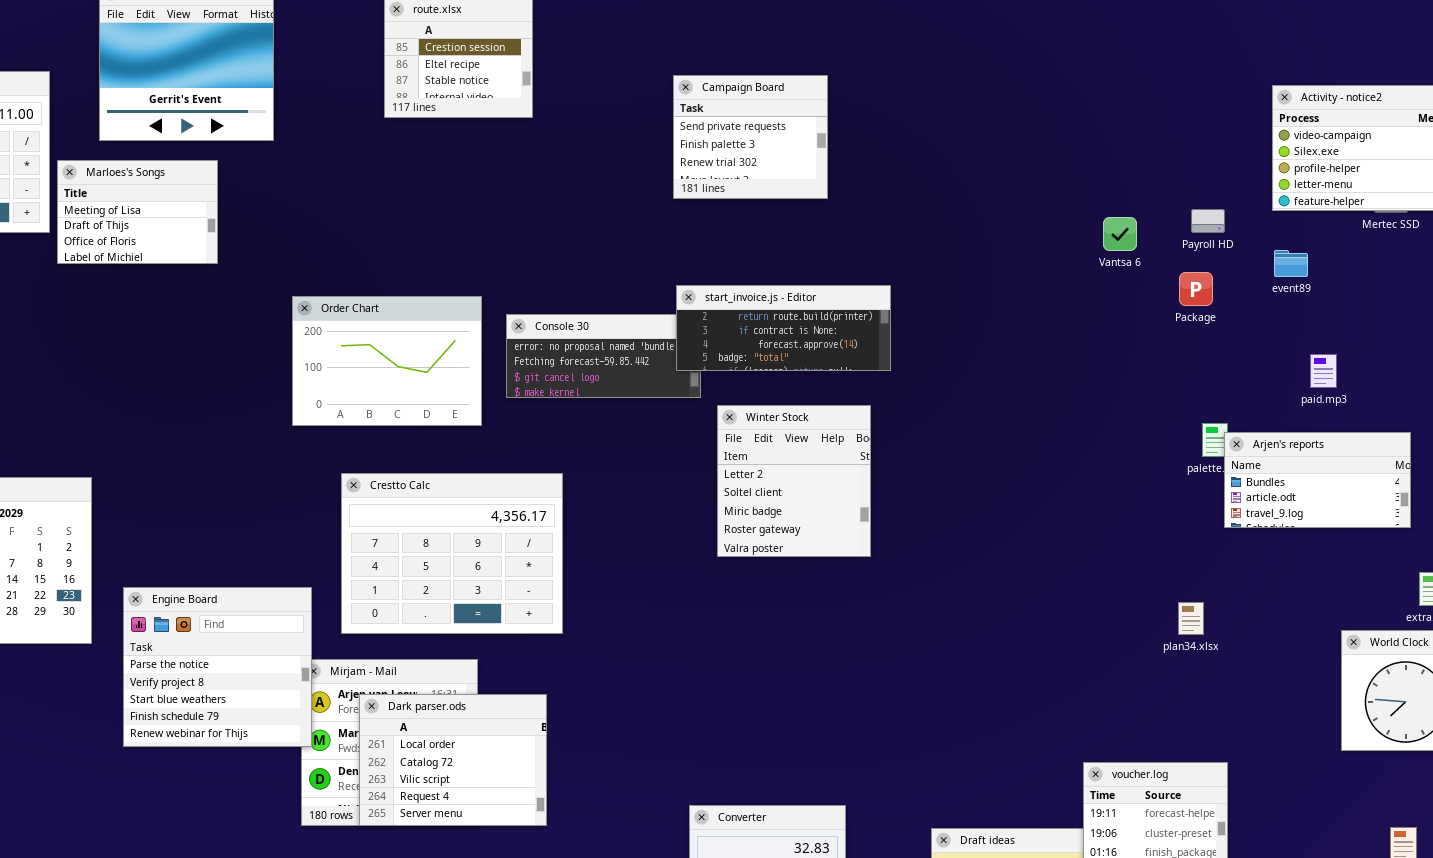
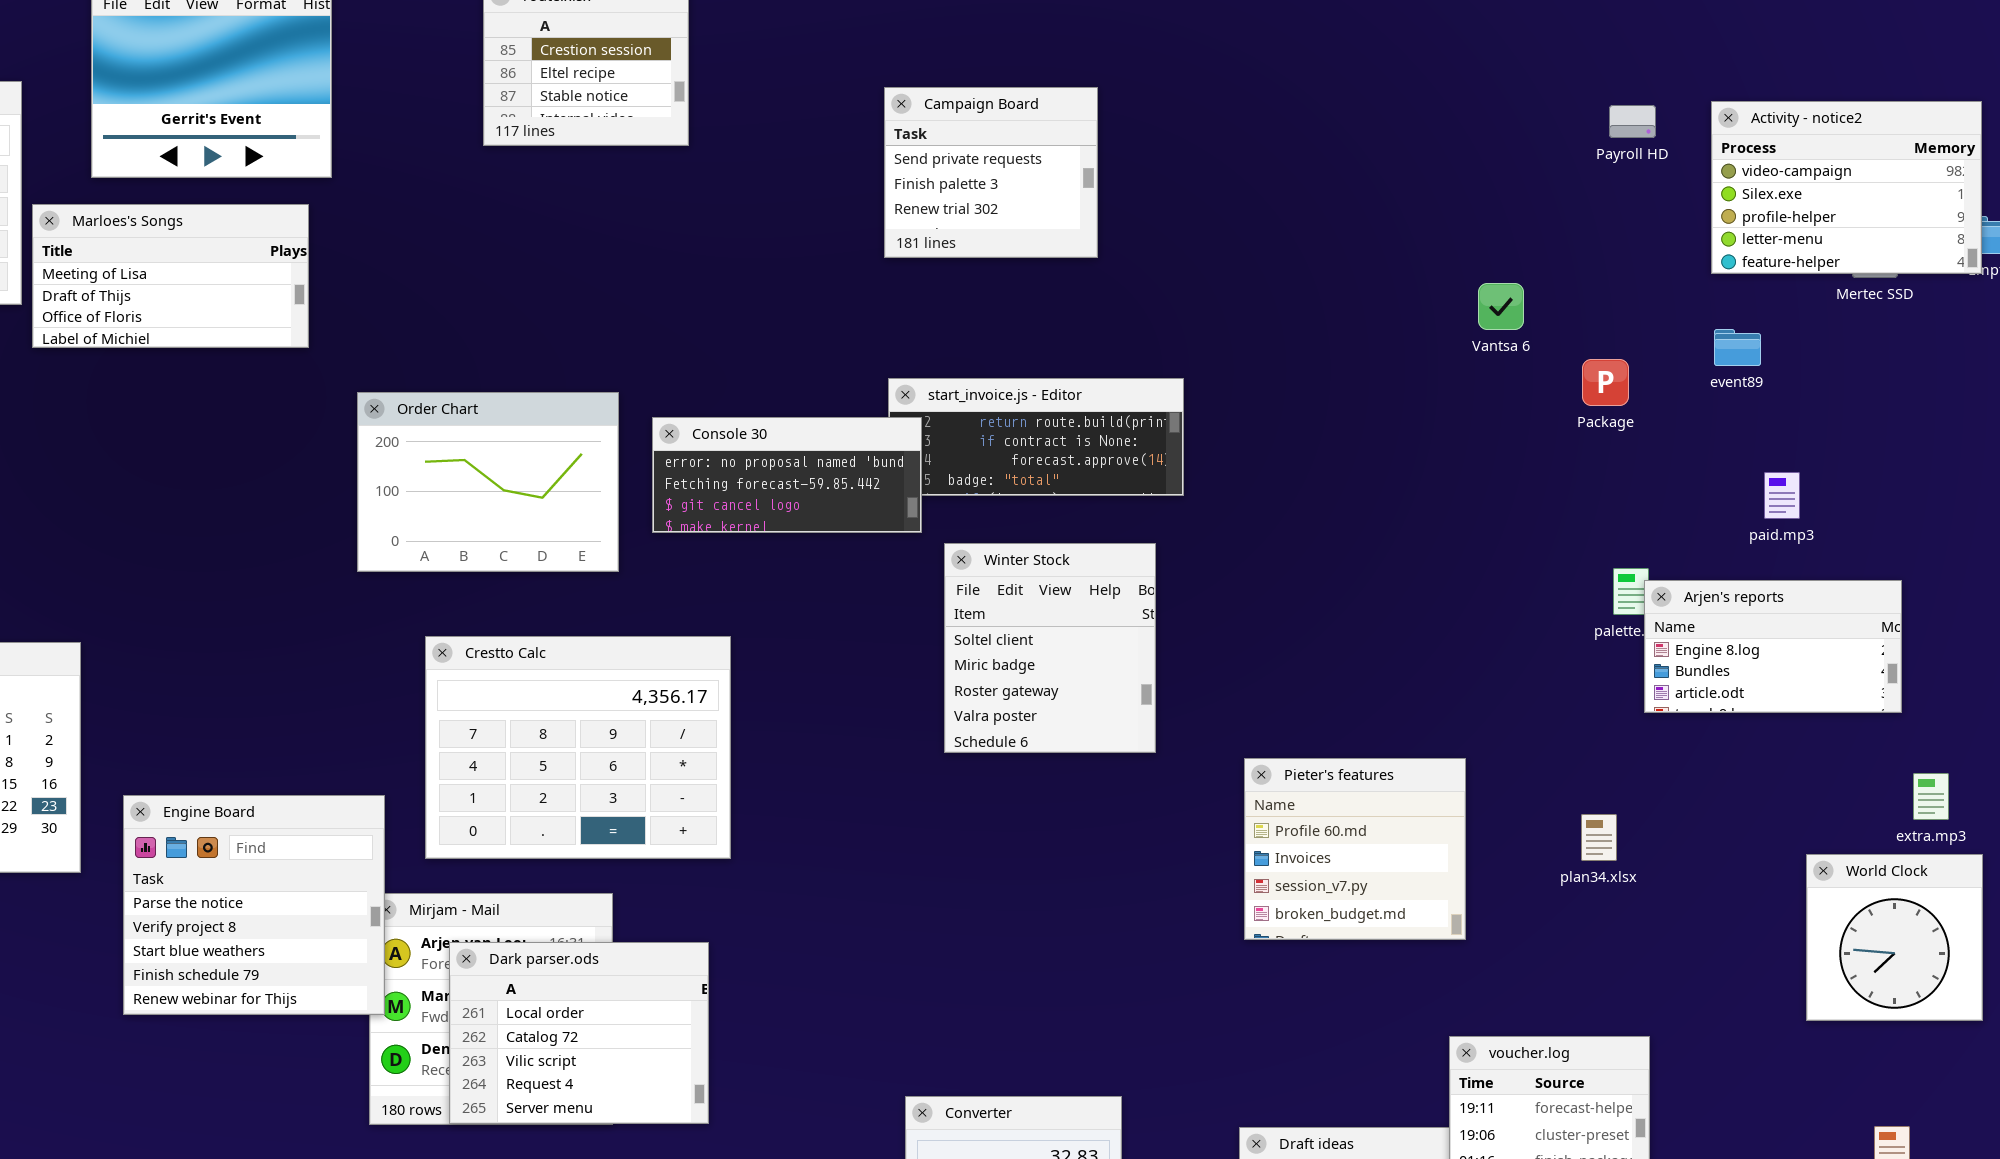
Marloes's Songs: [57,160,218,264] -> [32,204,309,348], resized
Payroll HD: [1191,209,1225,233] -> [1609,105,1656,138], moved
Console 30: [506,314,701,398] -> [652,417,922,533], raised
Winter Stock: [717,405,871,557] -> [944,543,1156,753], scrolled down 1 row
Arjen's reports: [1224,432,1411,528] -> [1644,580,1902,713], scrolled up 1 row
Pieter's features: none -> [1244,758,1466,940], opened

